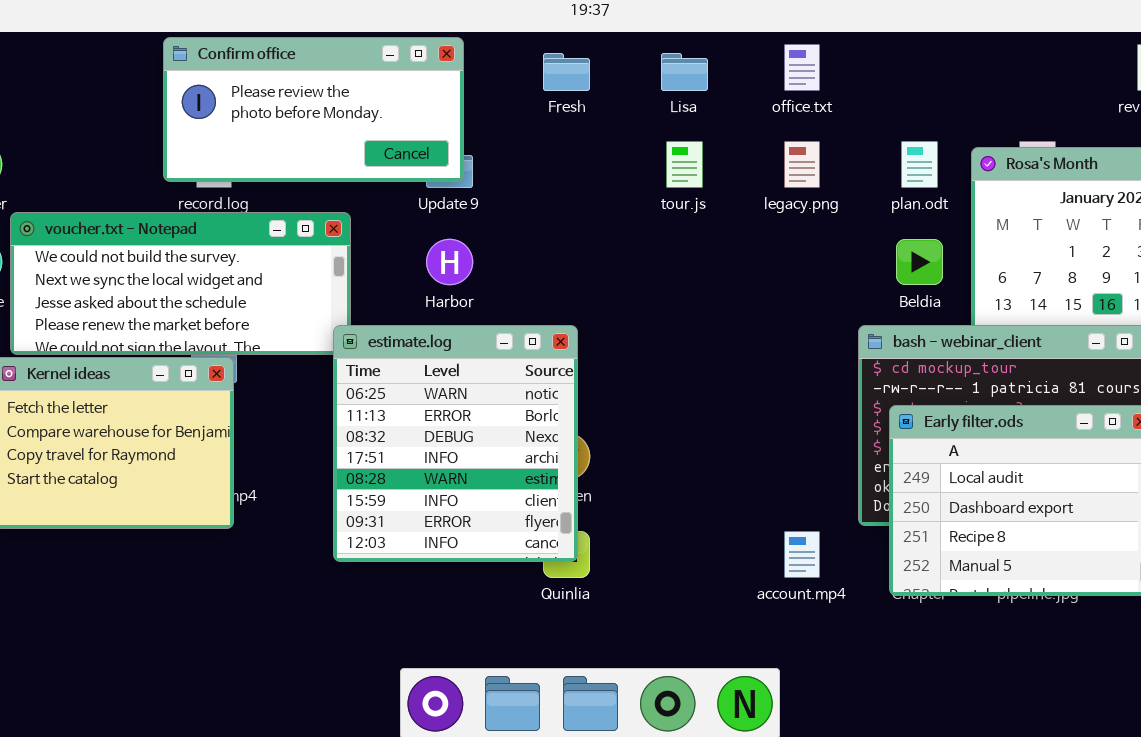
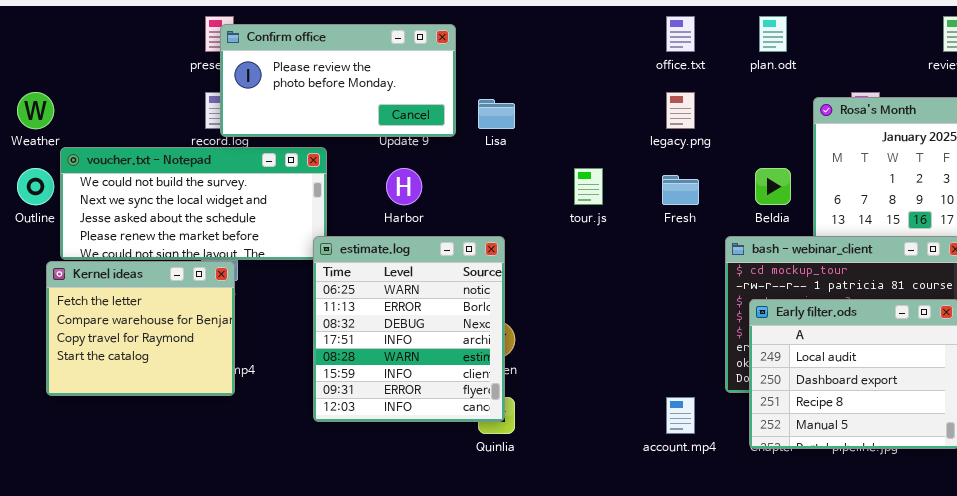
Confirm office: [163,37,464,182] -> [220,24,456,137], moved
Fresh: [543,53,590,91] -> [662,175,699,205], moved
Lisa: [661,53,708,91] -> [478,99,515,129], moved
tour.js: [666,141,703,188] -> [574,168,603,205], moved
plan.odt: [901,141,938,188] -> [759,16,787,52], moved

